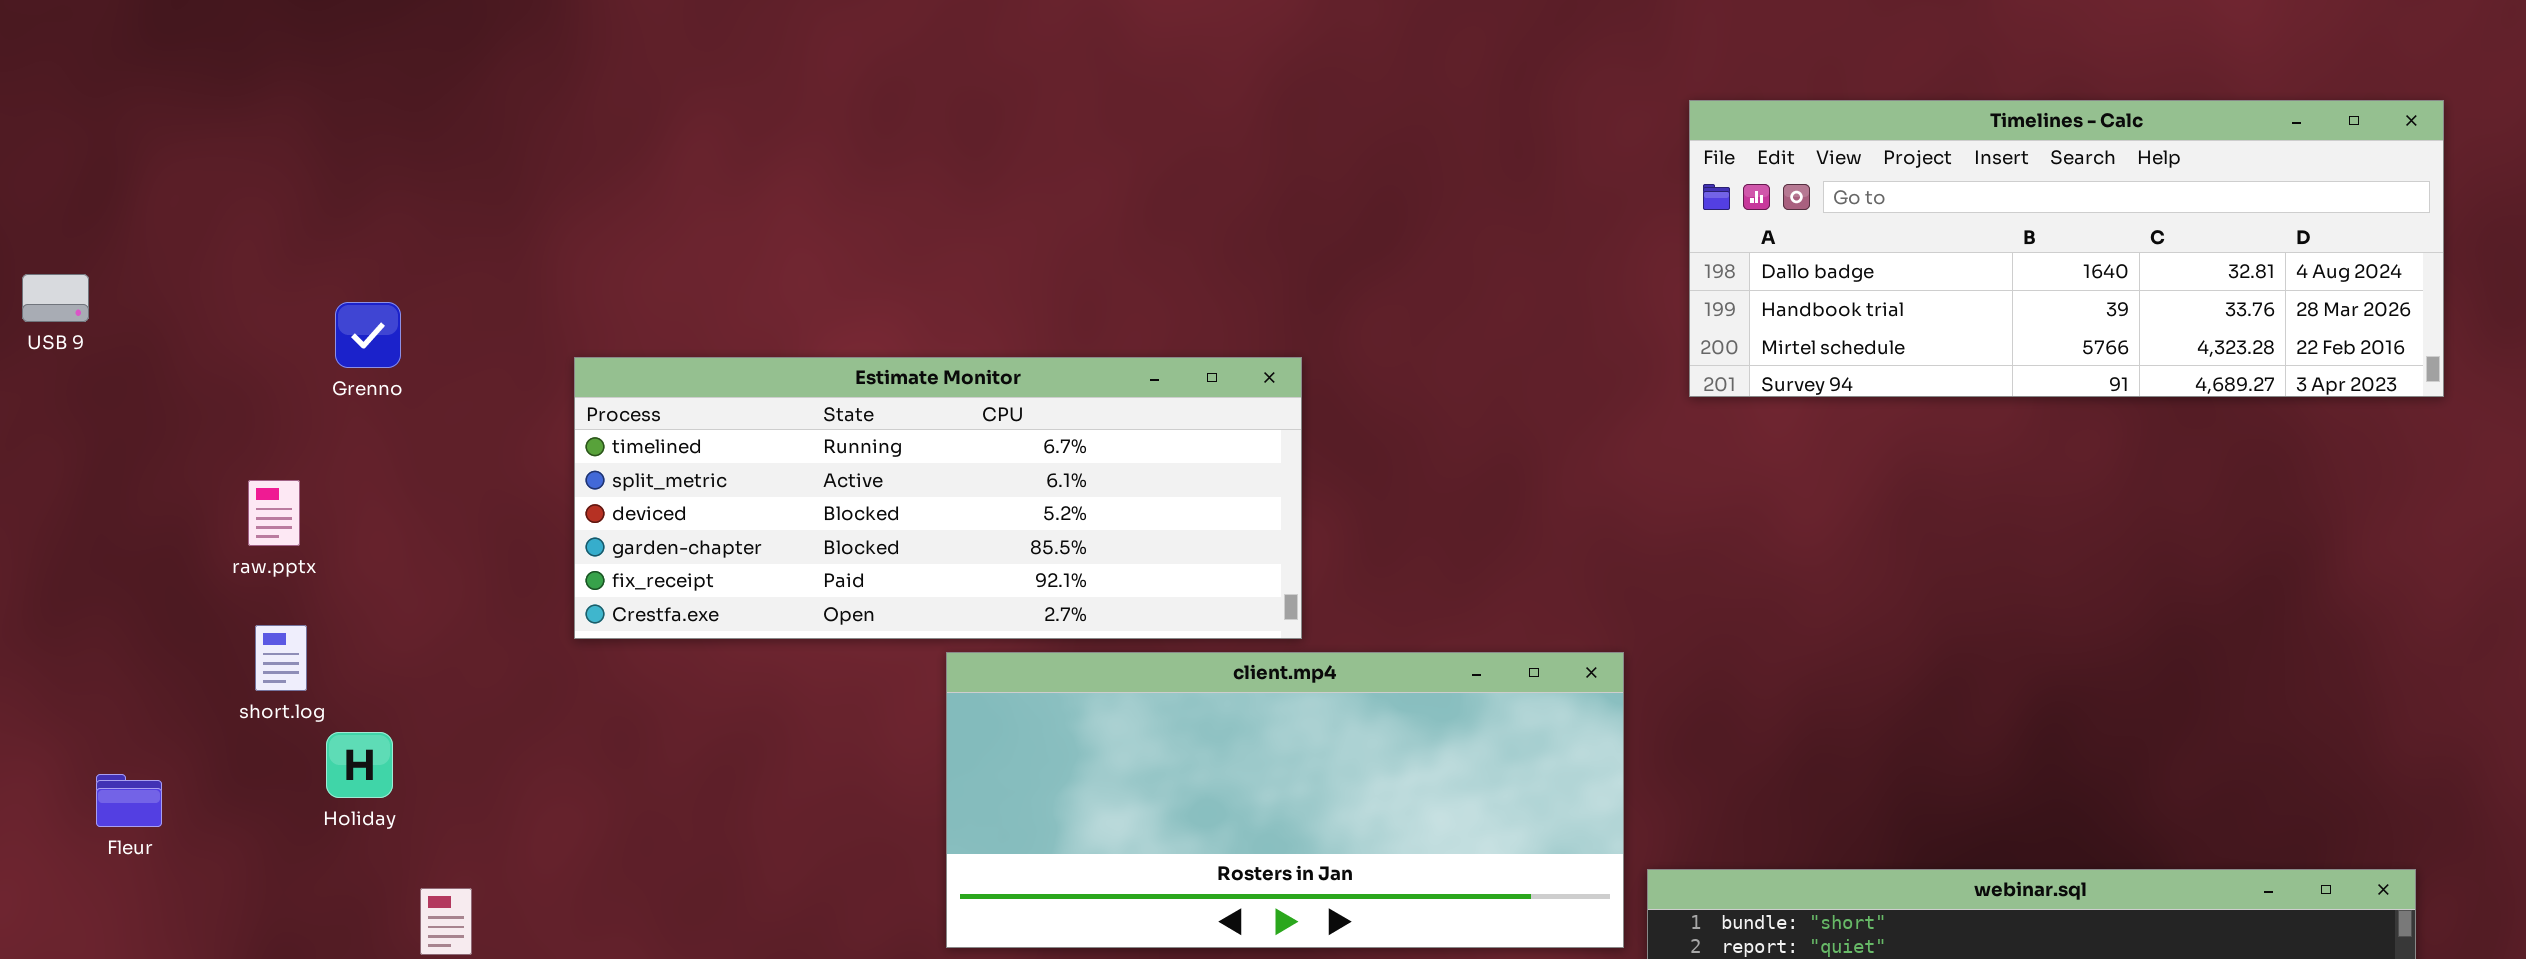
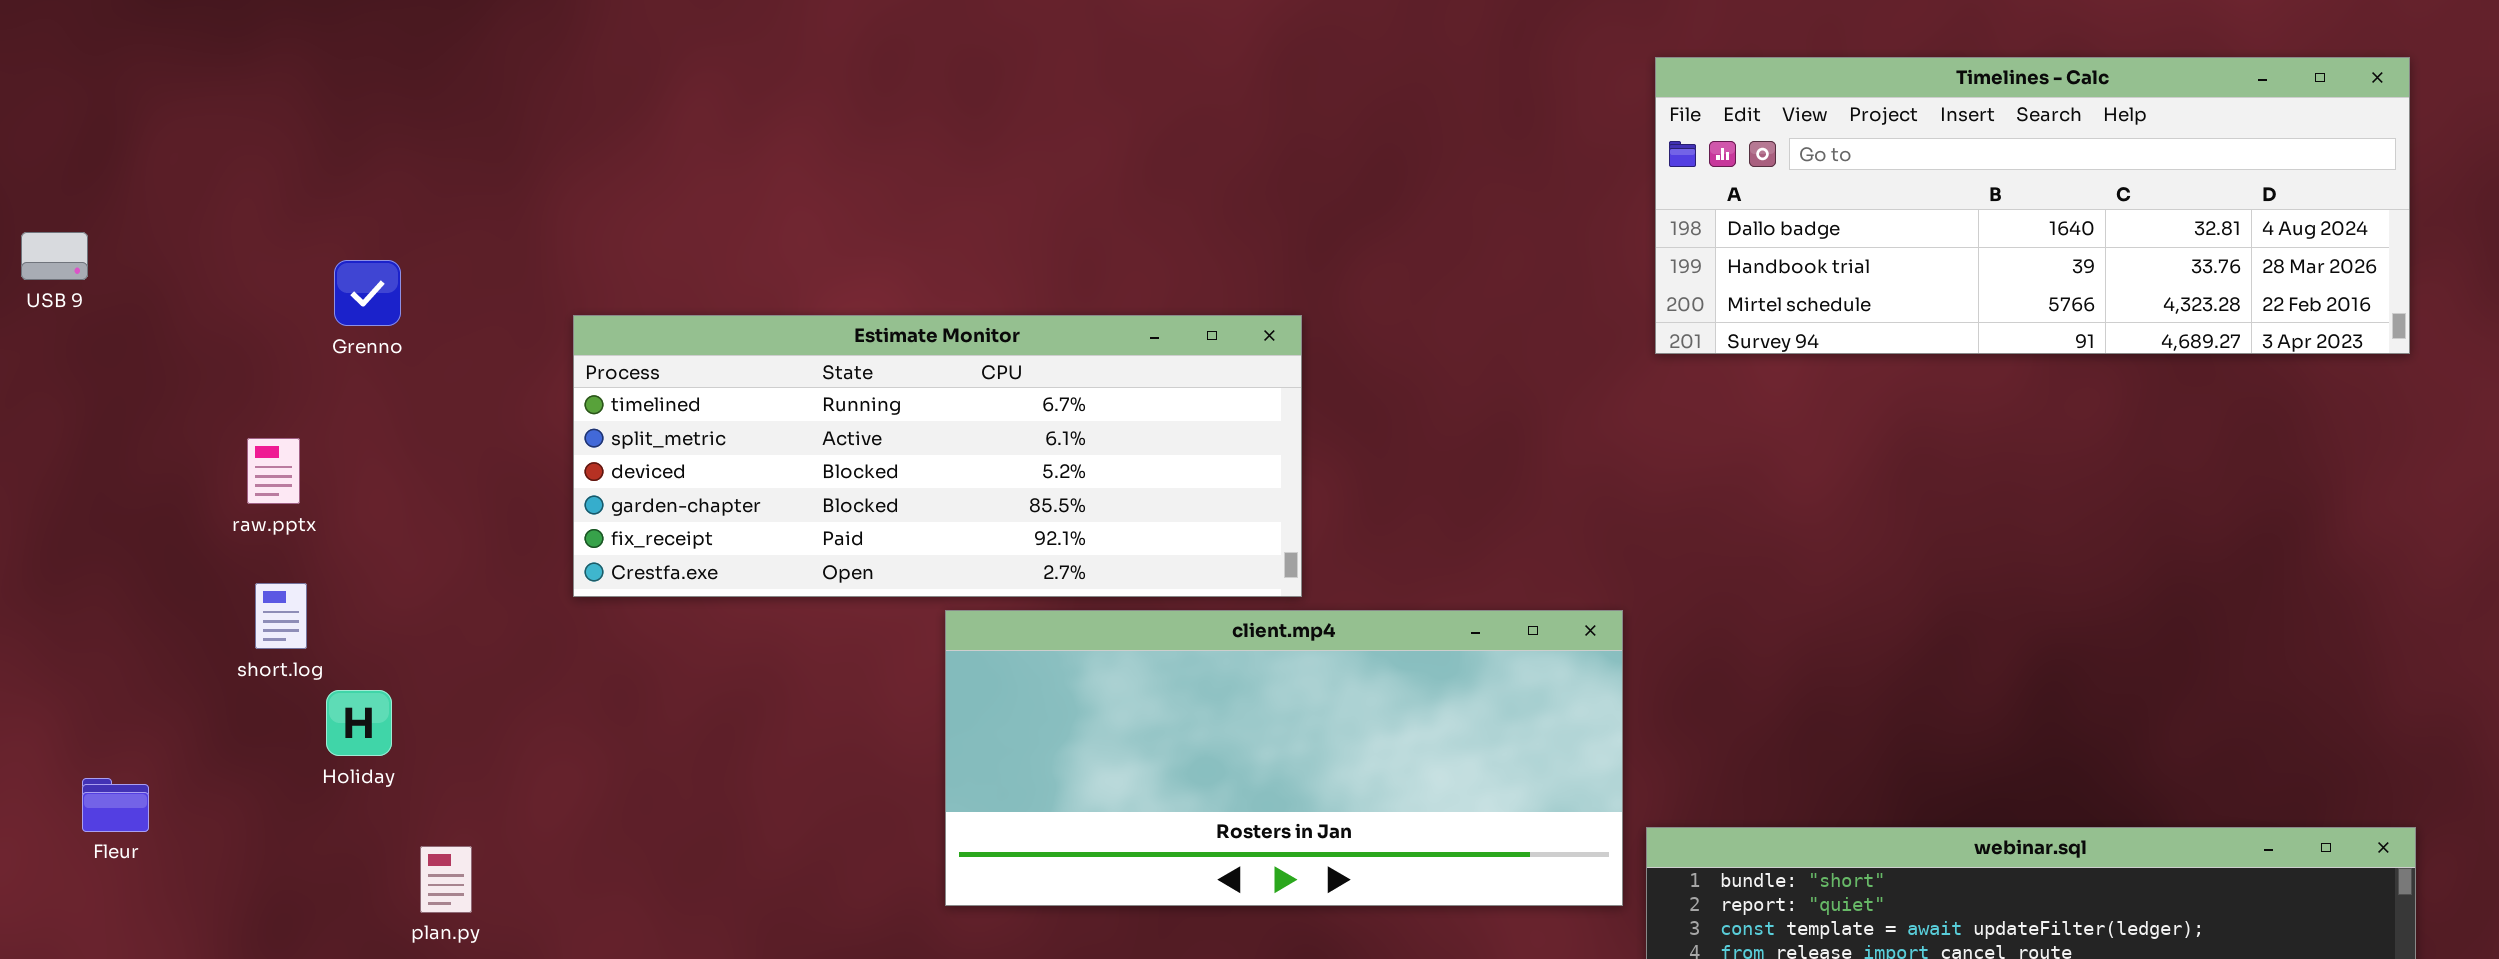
Timelines - Calc: [1689,100,2444,397] -> [1655,57,2410,354], moved
Fleur: [96,774,162,827] -> [82,778,149,832], moved

